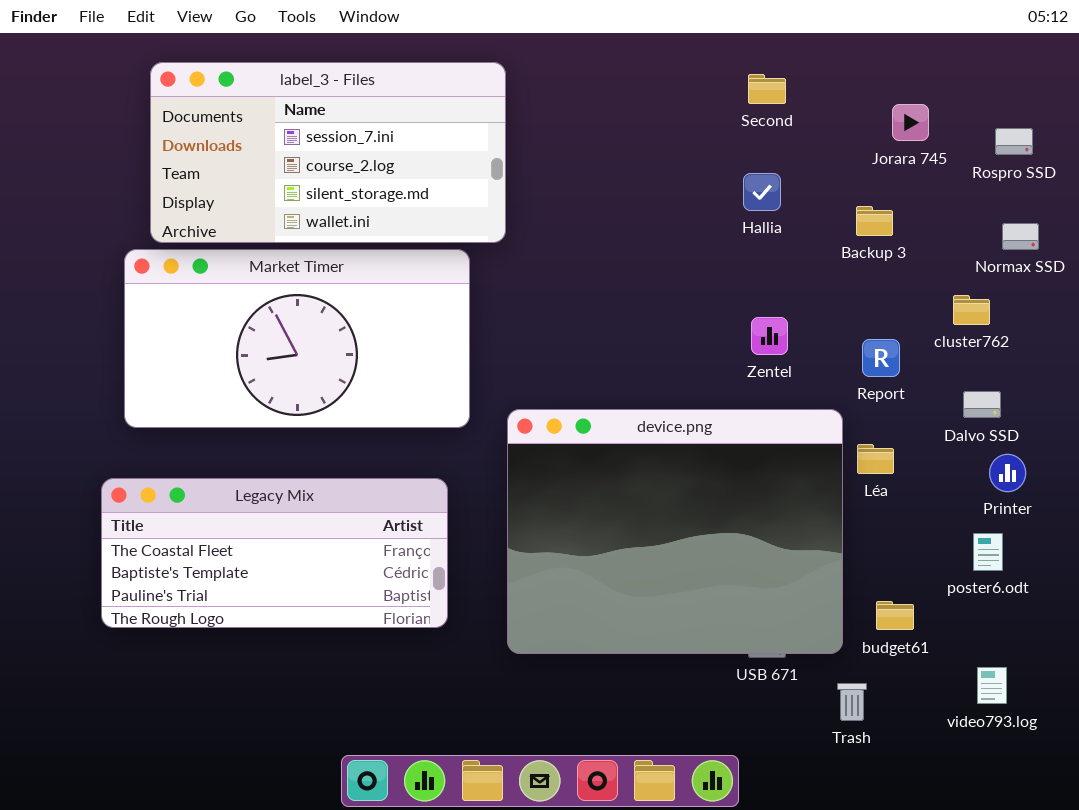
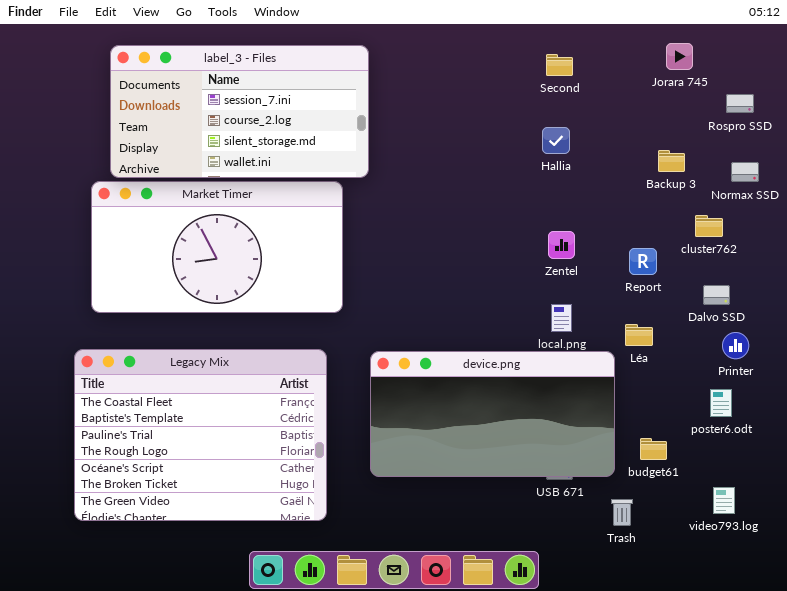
Jorara 745: [892,104,929,141] -> [666,43,693,70], moved
Backup 3: [856,206,893,236] -> [658,150,685,172], moved
device.png: [507,409,843,654] -> [370,351,615,477], resized
Legacy Mix: [101,478,448,628] -> [74,349,327,521], resized

